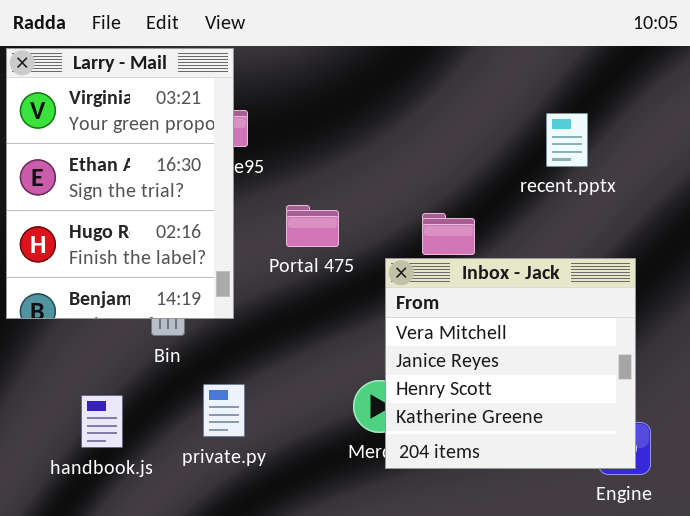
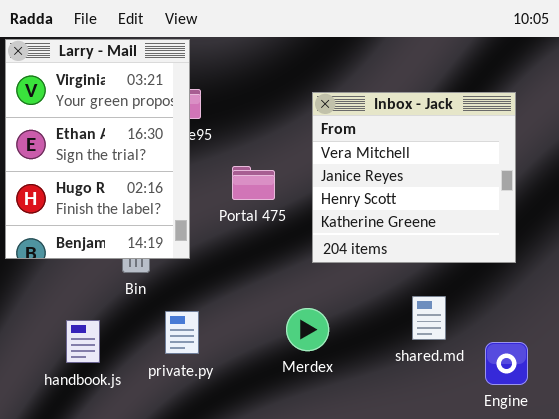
Inbox - Jack: [385,258,636,469] -> [312,92,516,263], moved

